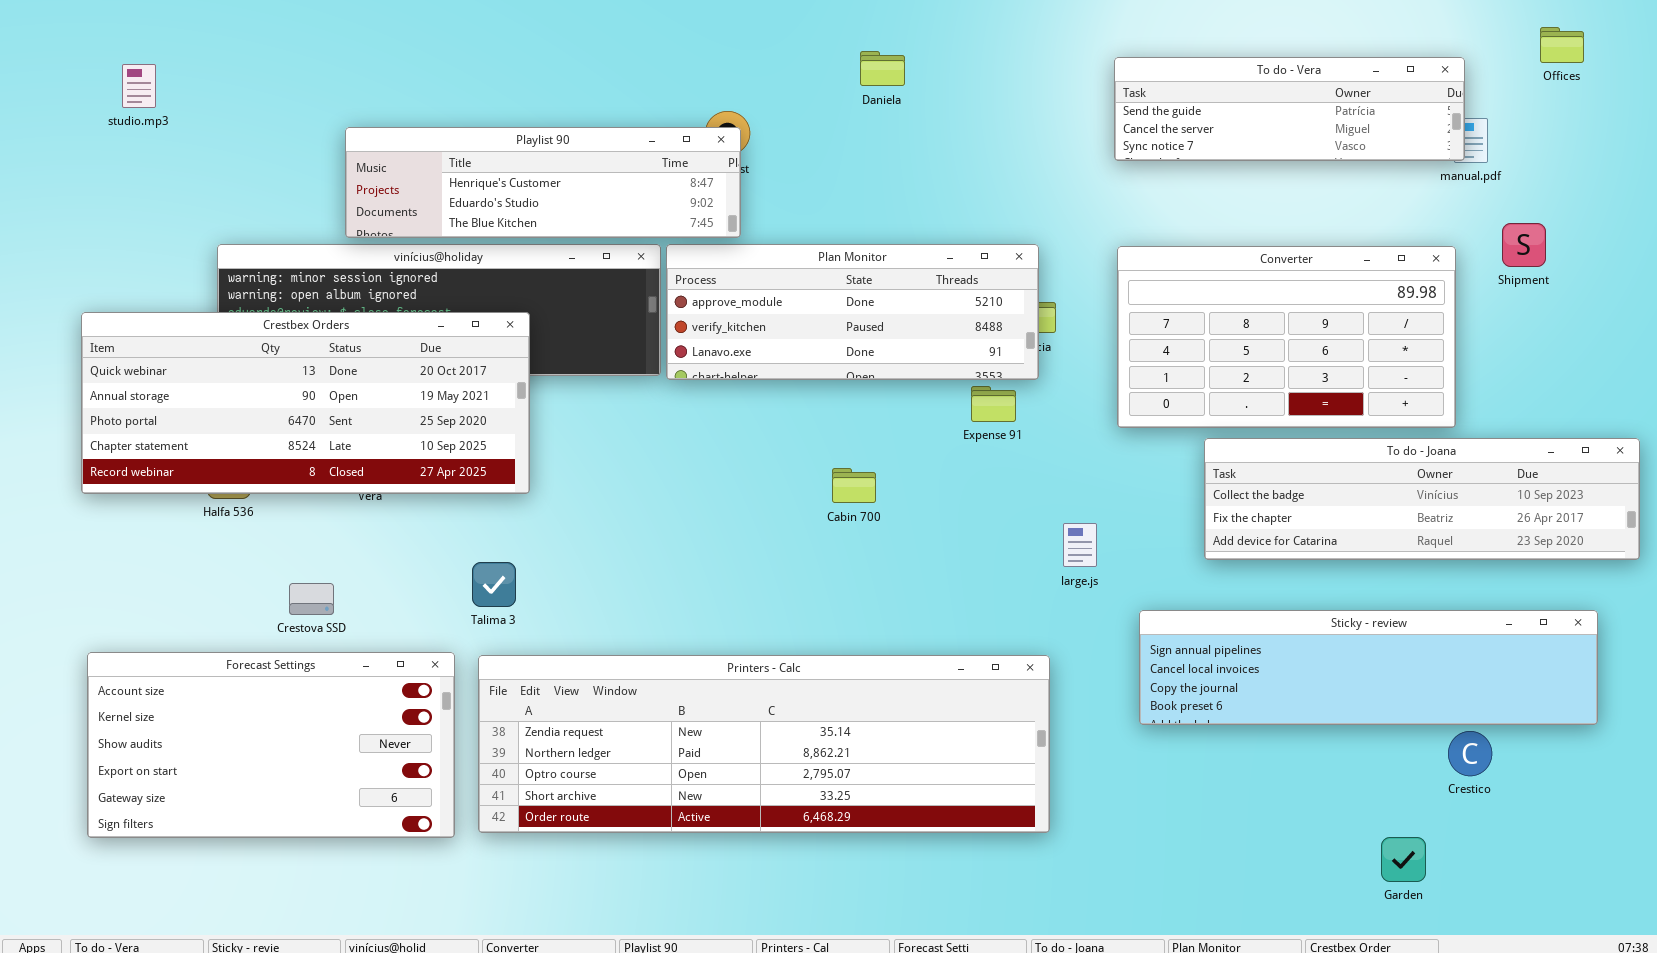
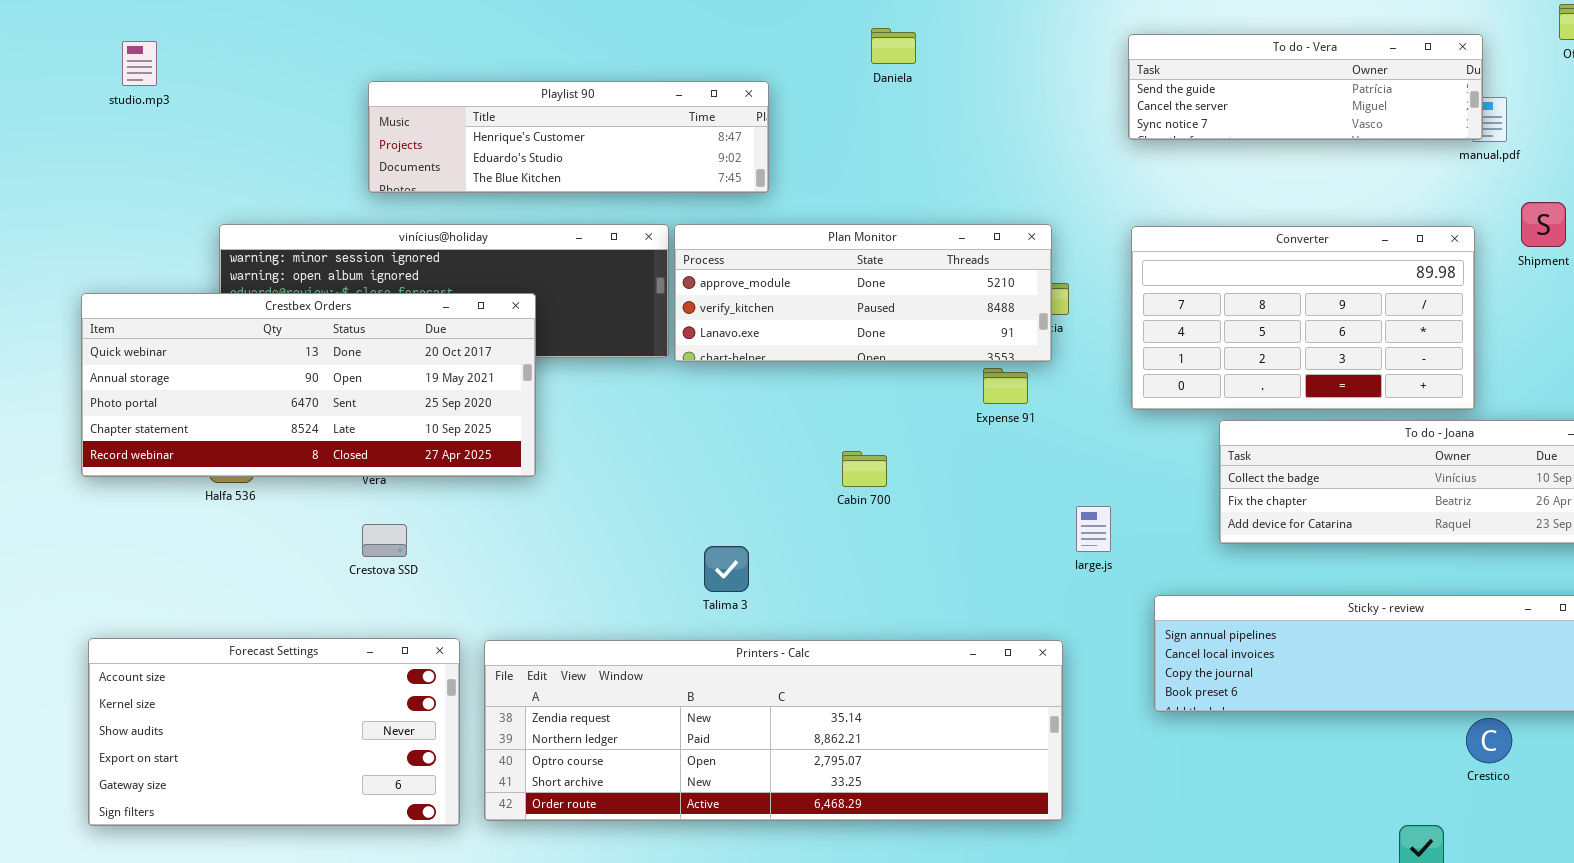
Playlist 90: [345,127,741,238] -> [368,81,769,193], moved
Talima 3: [472,562,516,607] -> [704,546,749,592], moved
Crestova SSD: [289,583,334,615] -> [362,524,407,557], moved

